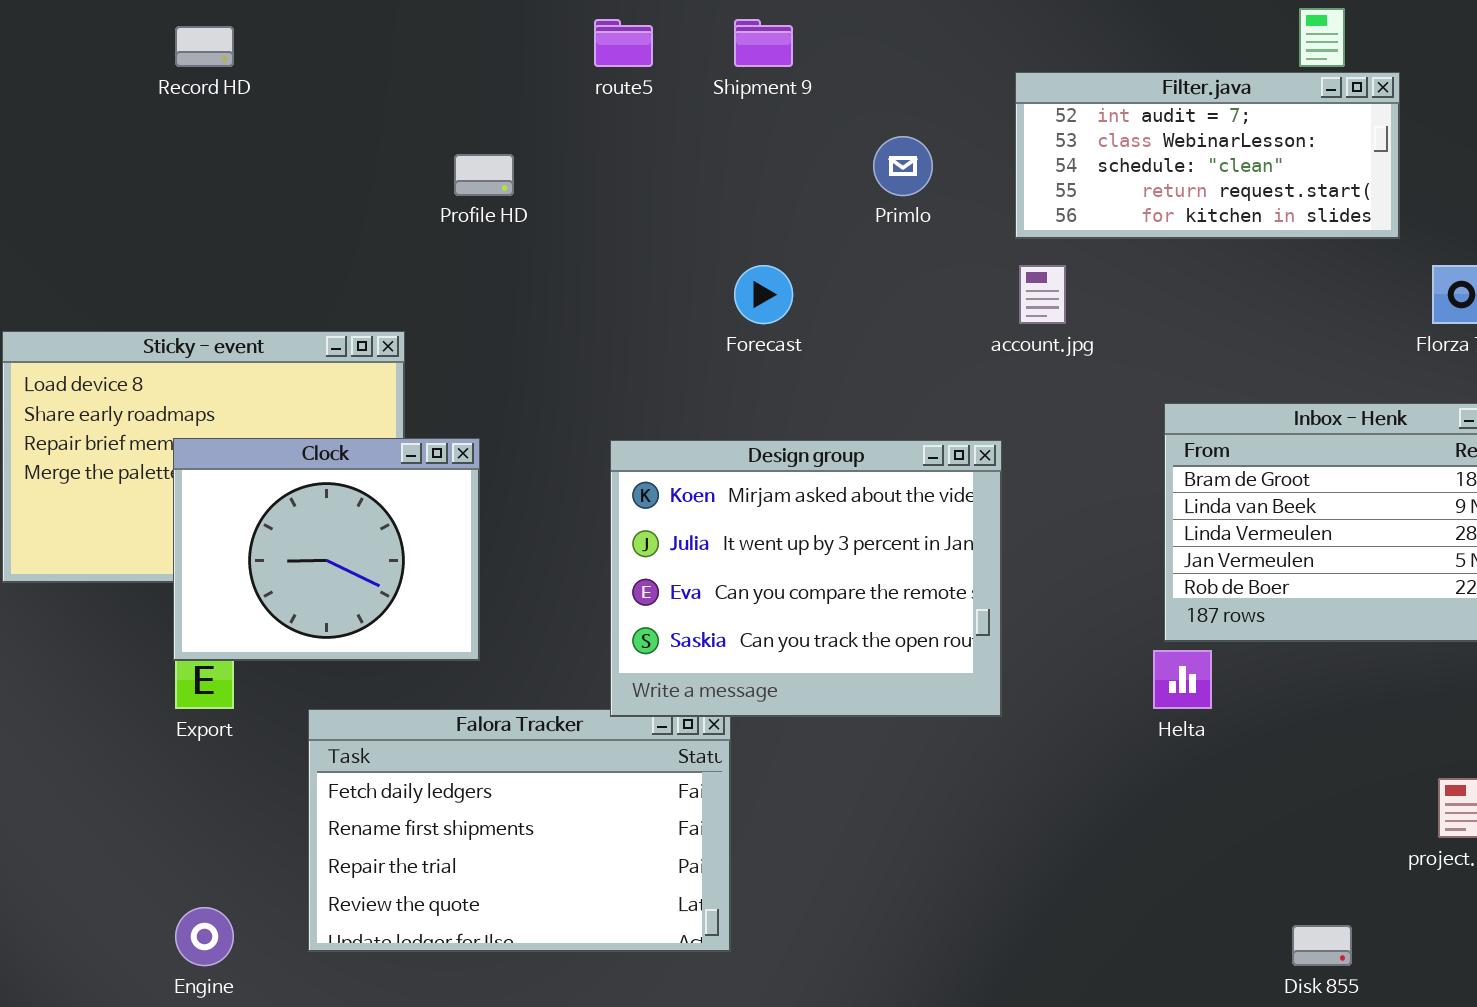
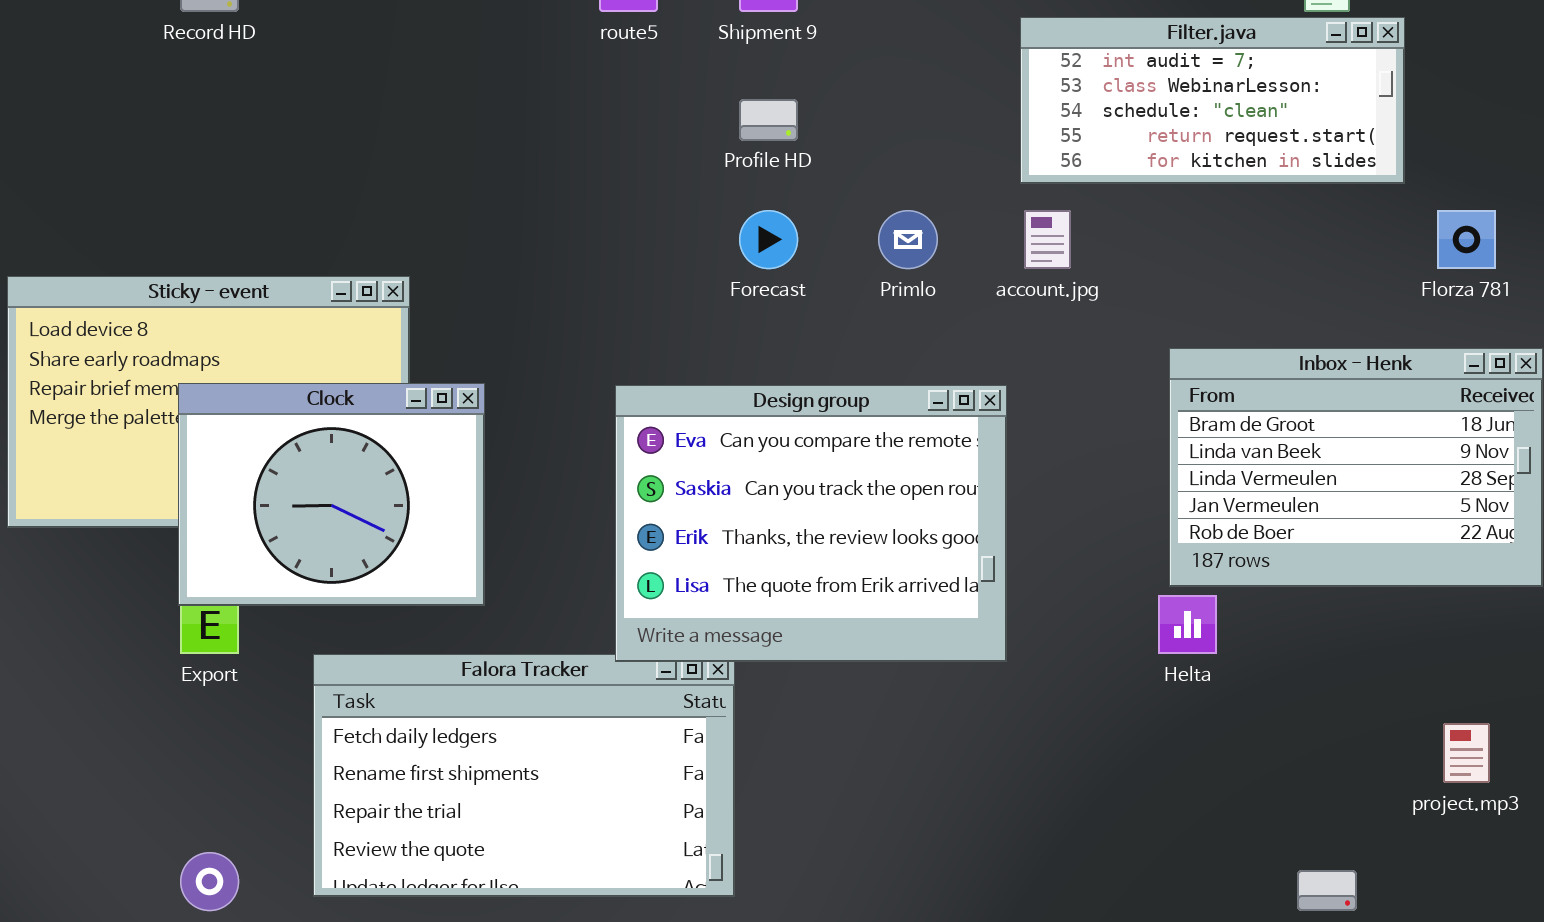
Primlo: [873,136,933,196] -> [878,210,938,269], moved
Profile HD: [454,154,514,196] -> [739,99,798,141], moved
Design group: [610,440,1002,717] -> [615,385,1007,662], scrolled down 2 rows

